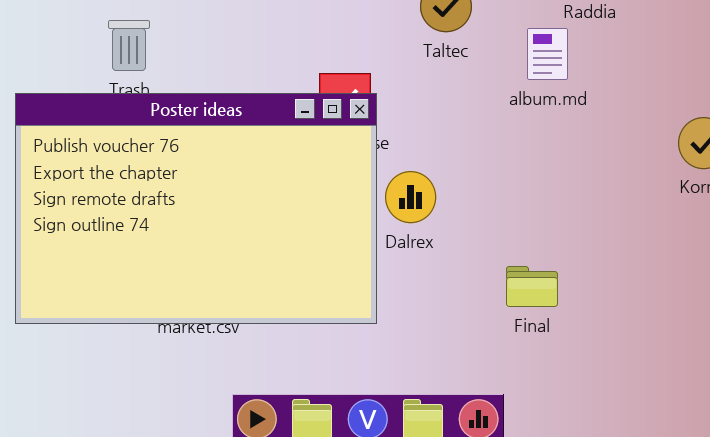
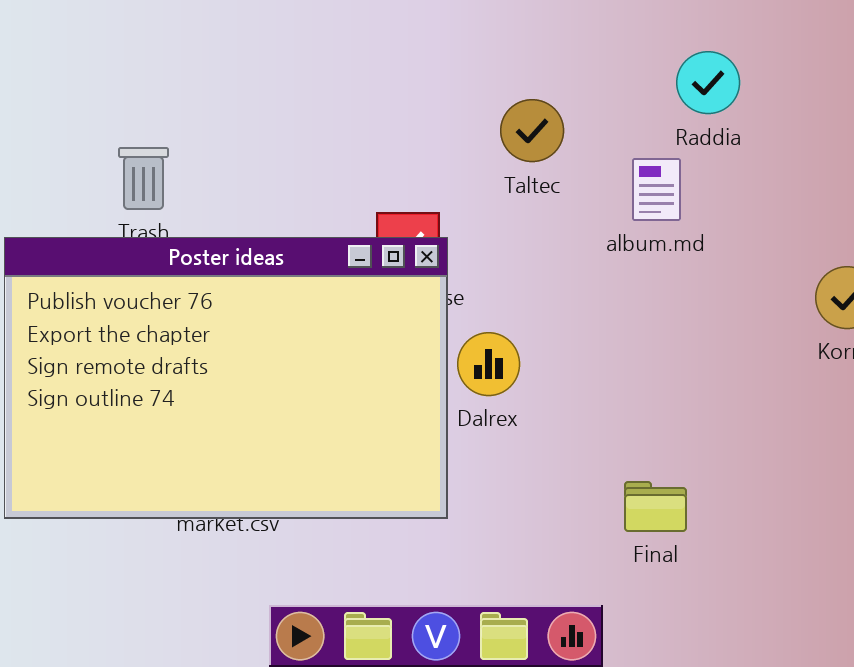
Final: [506,266,558,307] -> [624,481,687,532], moved

